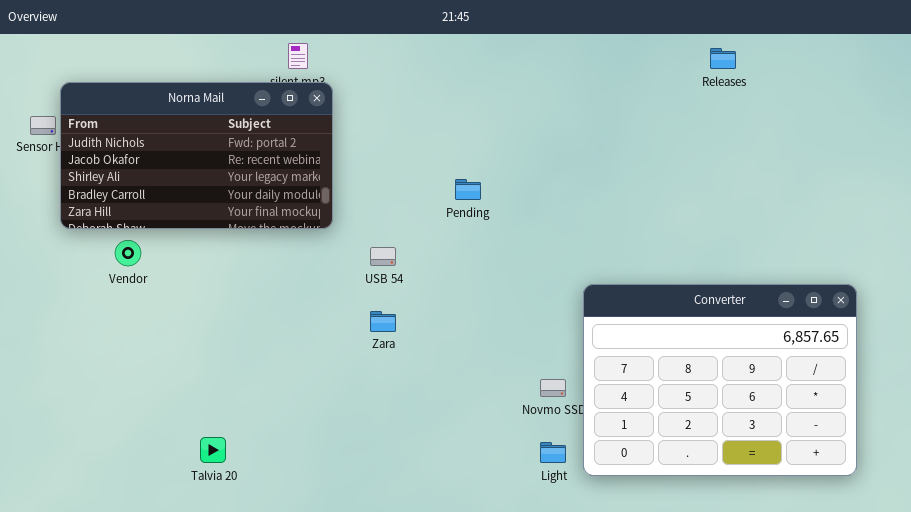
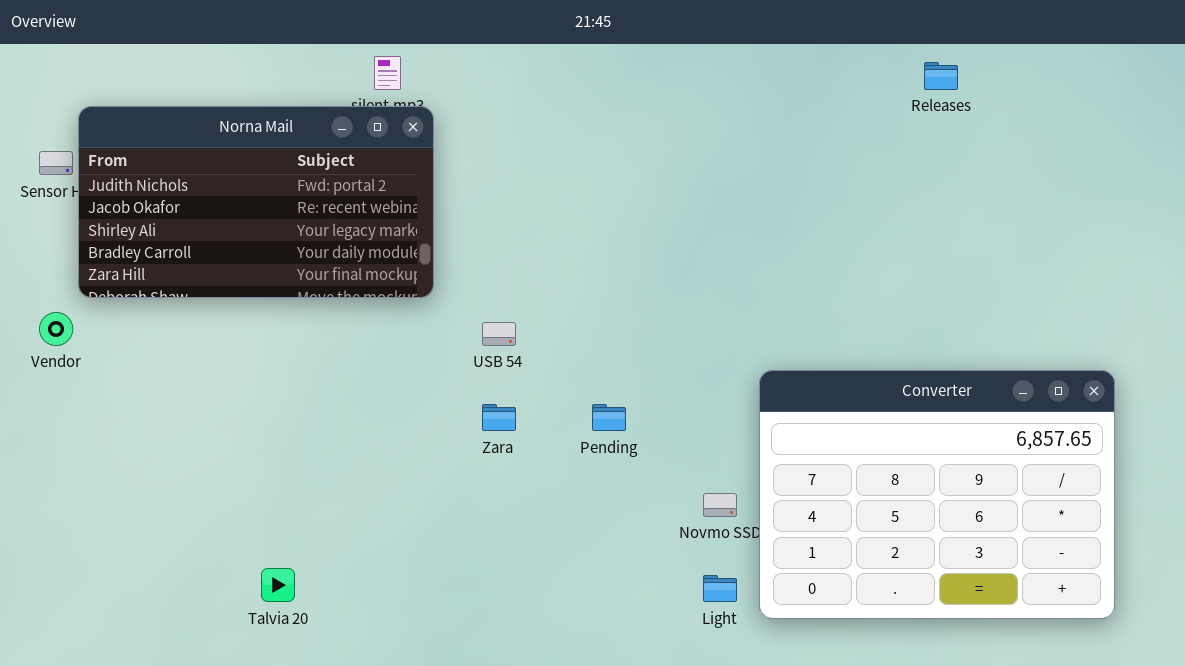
Pending: [455,179,481,200] -> [592,404,626,431], moved
Vendor: [115,240,141,266] -> [39,312,73,346], moved

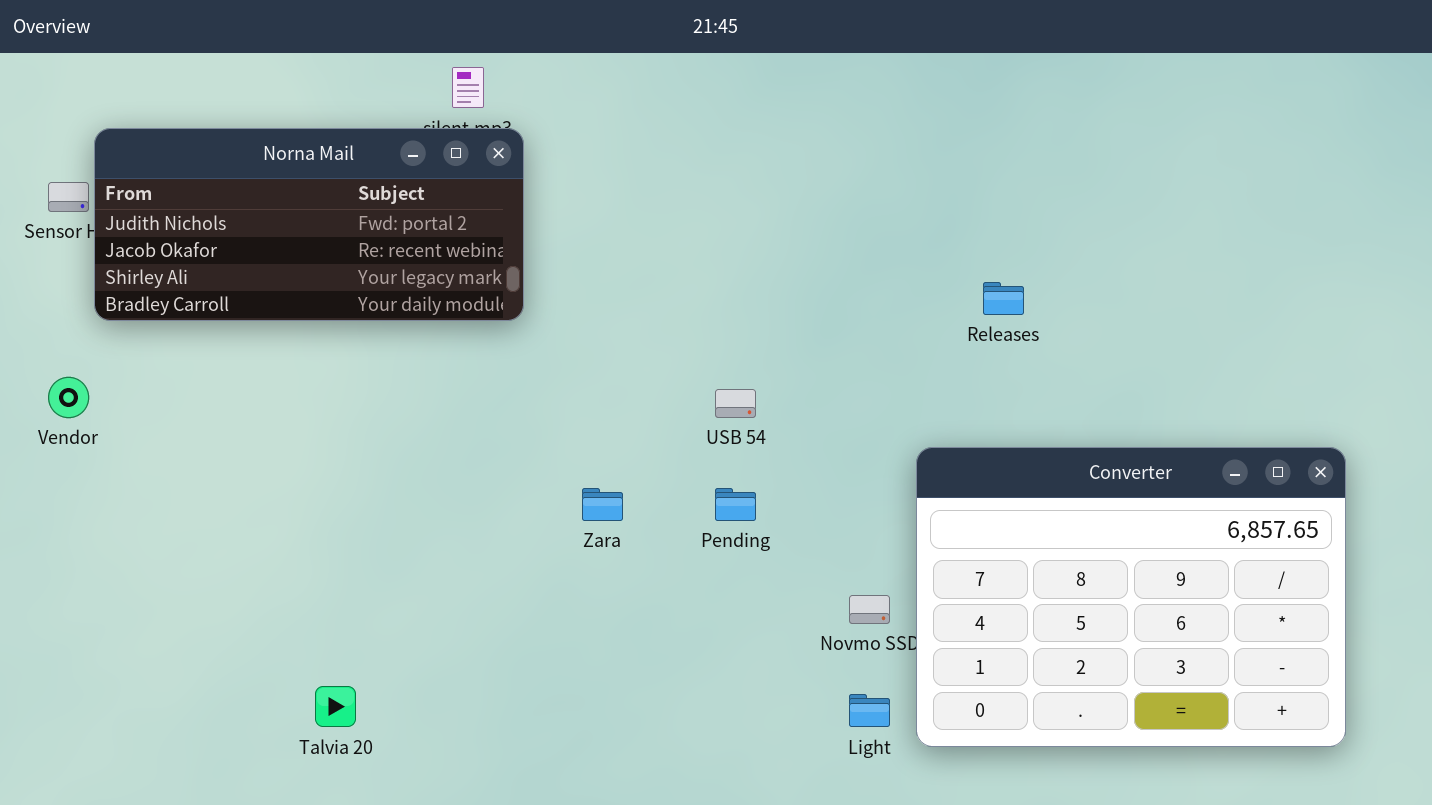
Releases: [924,62,958,90] -> [983,282,1024,315], moved
Norna Mail: [78,106,434,298] -> [94,128,524,321], resized
USB 54: [482,322,516,346] -> [715,389,756,418], moved

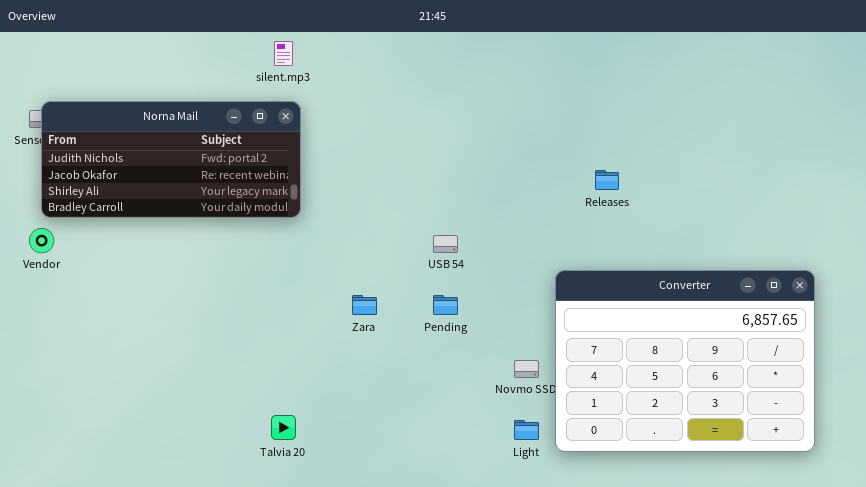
Norna Mail: [94,128,524,321] -> [41,101,301,218], moved
Talvia 20: [315,686,356,727] -> [271,415,296,440], moved

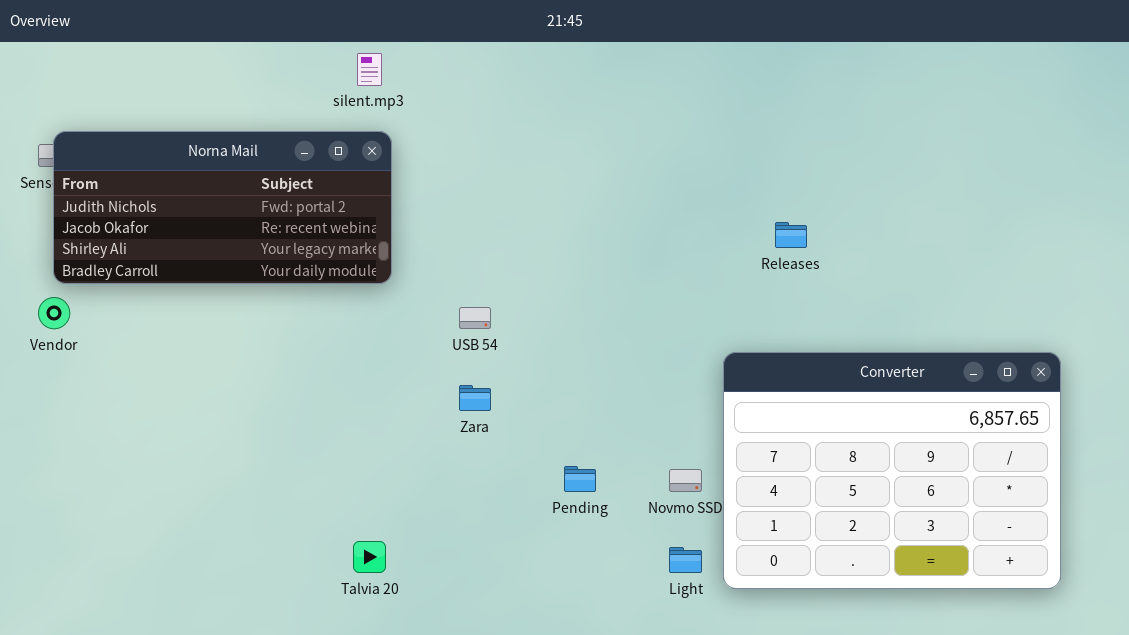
USB 54: [433,235,458,253] -> [459,307,491,329], moved
Pending: [433,295,458,315] -> [564,466,596,492], moved

